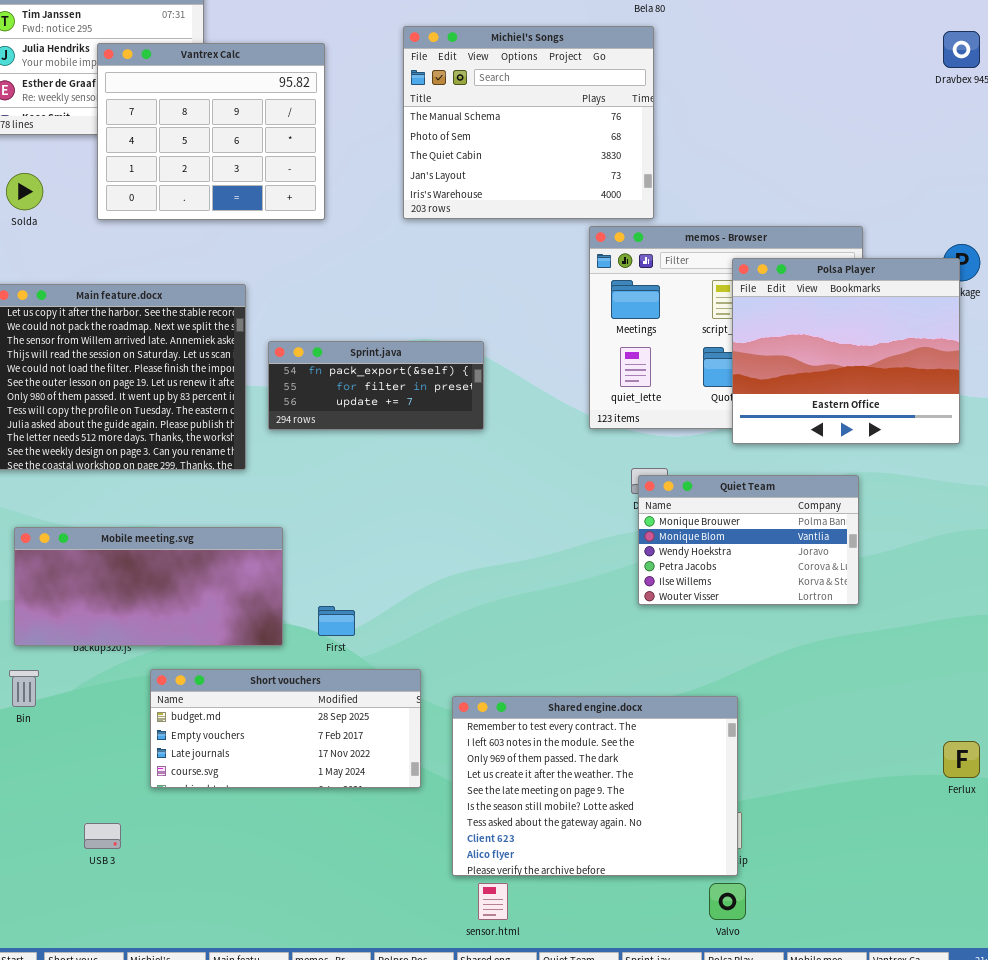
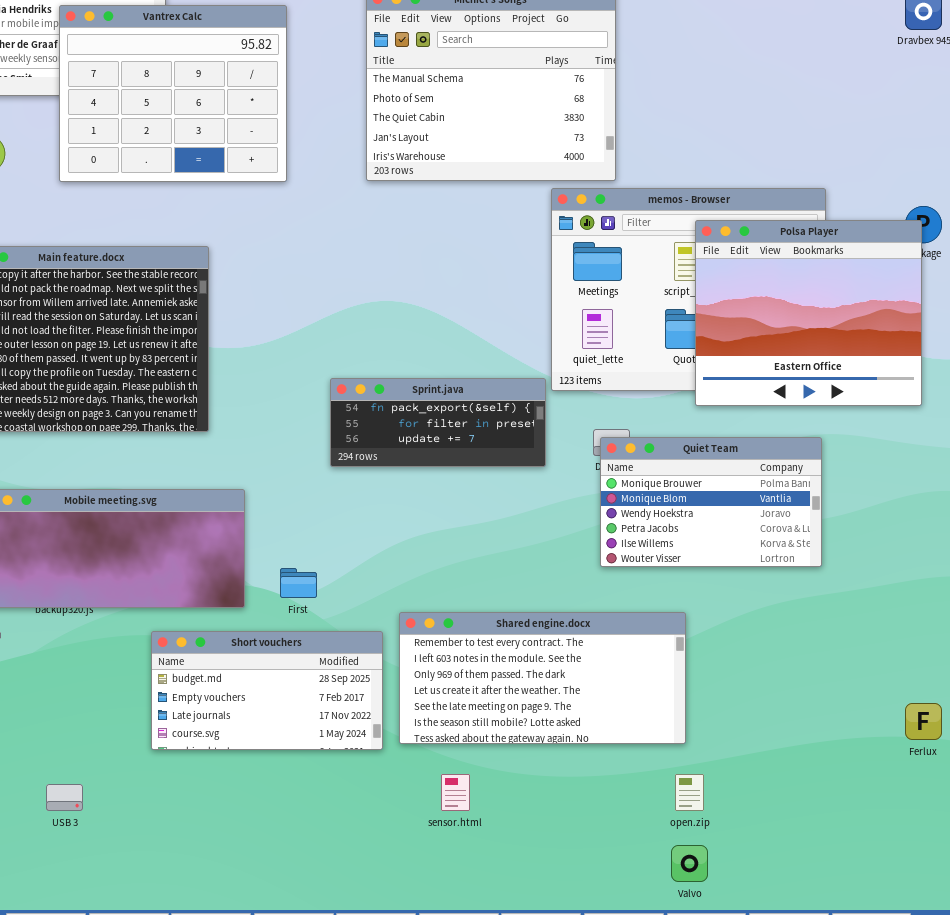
Sprint.java: [268,341,484,430] -> [330,378,546,467], moved
Short vouchers: [150,669,421,788] -> [151,631,383,750], resized
Shared engine.docx: [452,696,738,876] -> [399,612,686,744], moved, resized
sensor.html: [478,883,508,920] -> [441,774,470,811], moved

